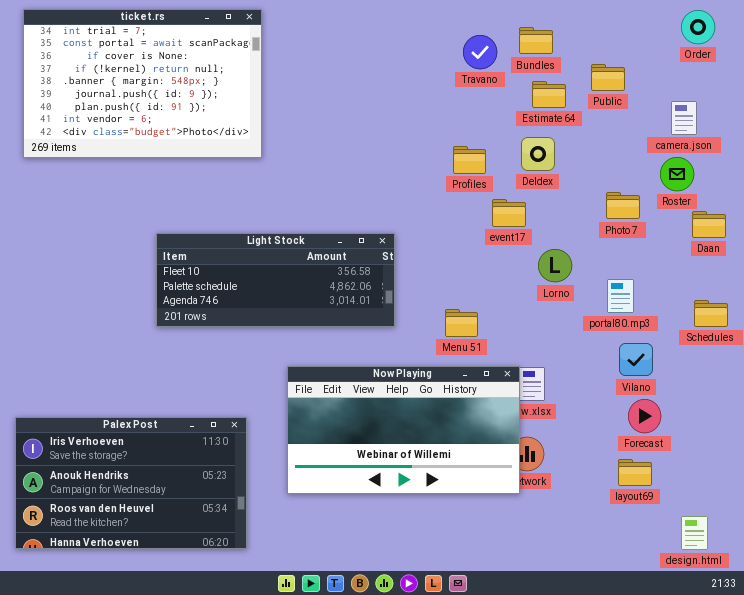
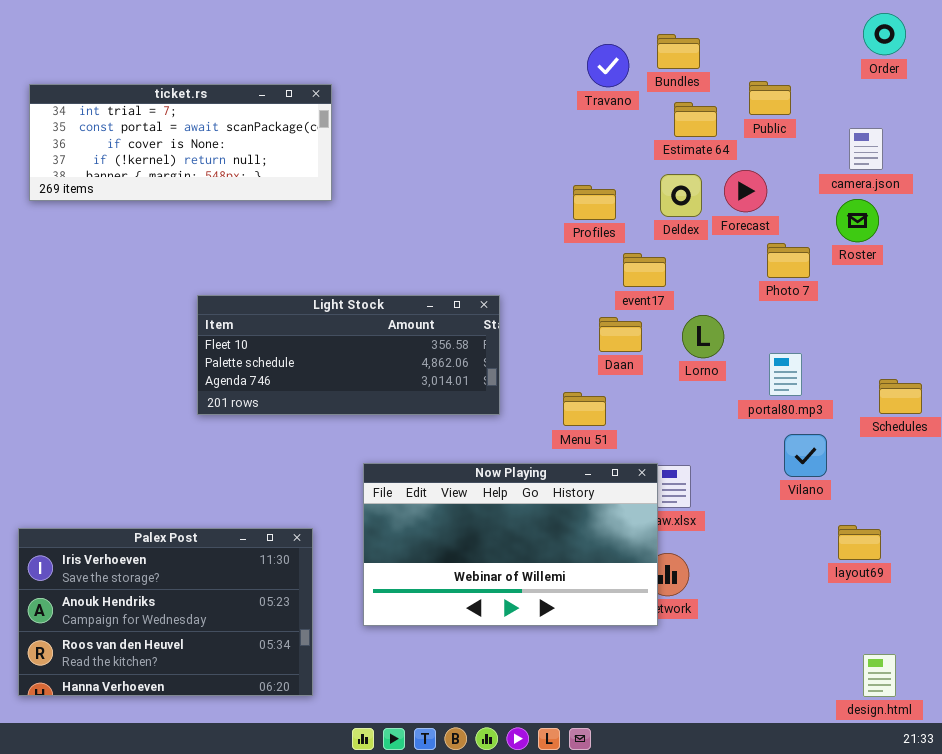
ticket.rs: [23,9,262,158] -> [29,84,332,201], resized
Daan: [692,211,726,238] -> [599,317,642,352], moved
Forecast: [628,399,661,433] -> [724,170,767,212], moved
layout69: [618,459,652,486] -> [838,525,881,560], moved

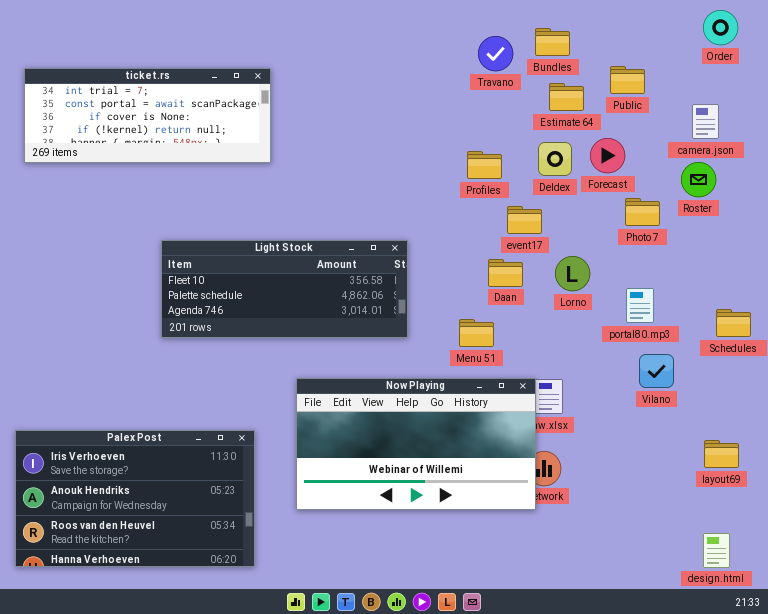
layout69: [838,525,881,560] -> [704,440,739,468], moved

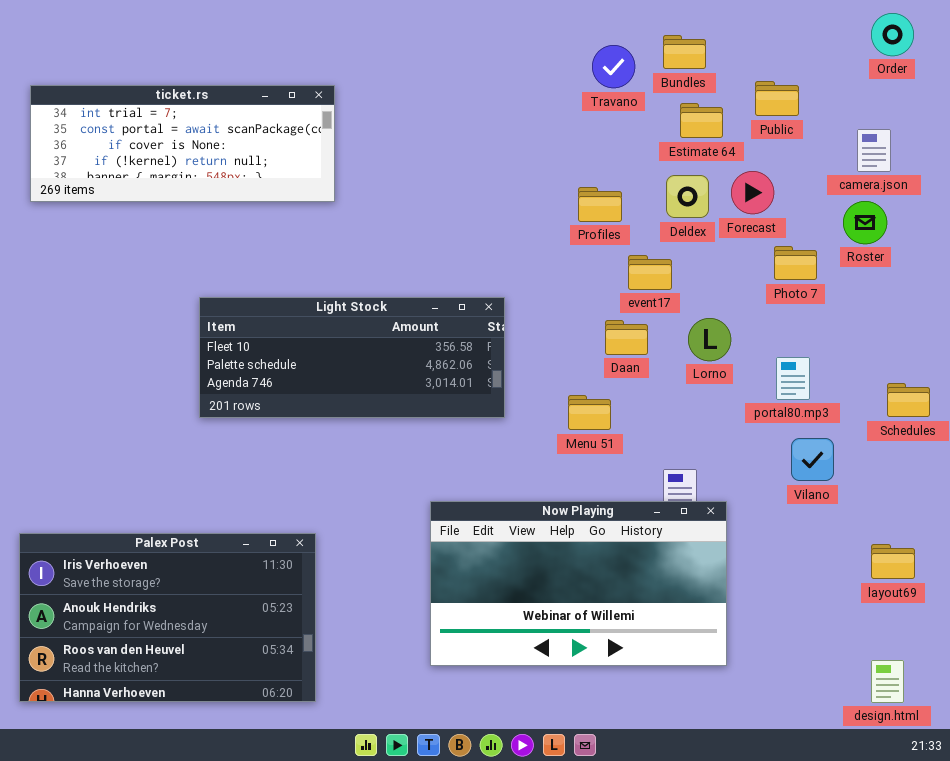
Now Playing: [296,378,536,510] -> [430,501,727,666], moved

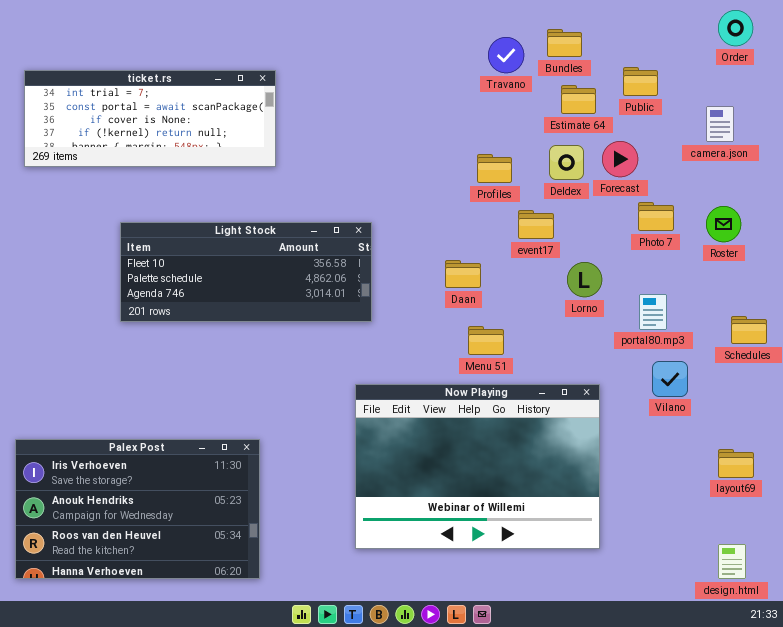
Roster: [843,201,887,244] -> [706,206,741,242], moved
Light Stock: [199,297,505,418] -> [120,222,372,322], moved
Daan: [605,320,648,355] -> [445,260,481,288], moved
Now Playing: [430,501,727,666] -> [355,384,600,549], resized

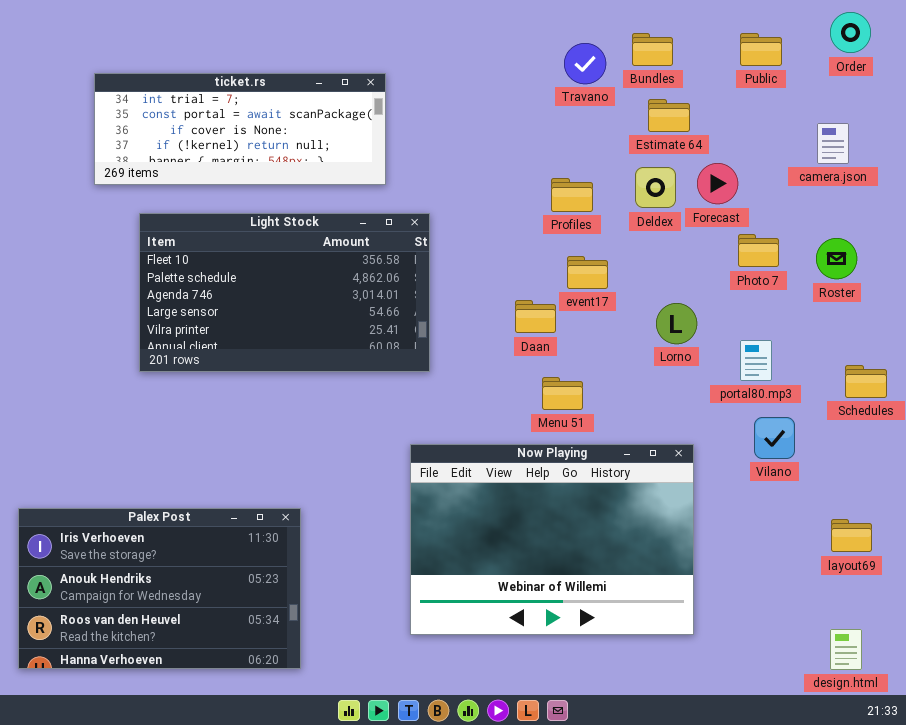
Public: [623,67,658,96] -> [740,33,782,66], moved
ticket.rs: [24,70,276,167] -> [94,73,386,185], moved
event17: [518,210,554,239] -> [567,256,608,289], moved
Light Stock: [120,222,372,322] -> [139,213,430,372], resized

